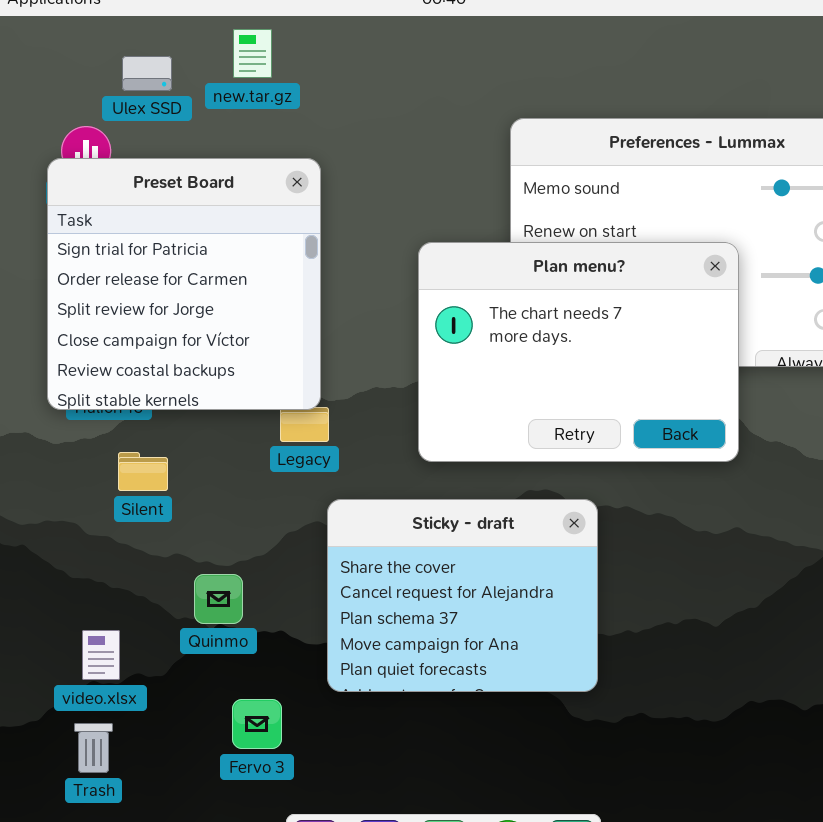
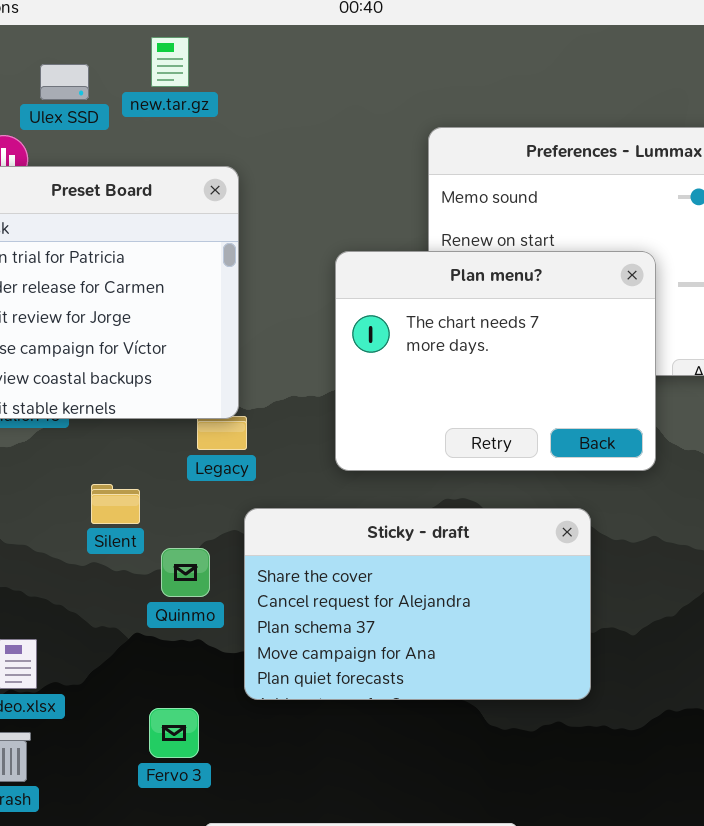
Silent: [118,452,168,491] -> [91,484,140,524], moved
Sticky - draft: [327,499,598,692] -> [244,508,591,700], resized
Quinmo: [194,574,243,624] -> [161,548,210,597], moved

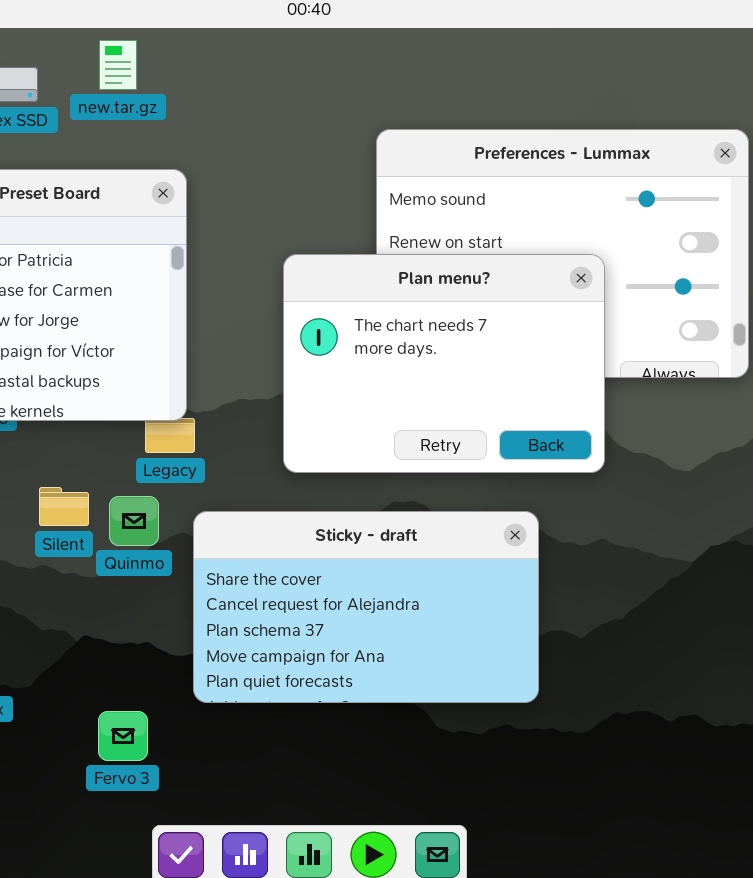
Quinmo: [161,548,210,597] -> [109,496,159,546], moved

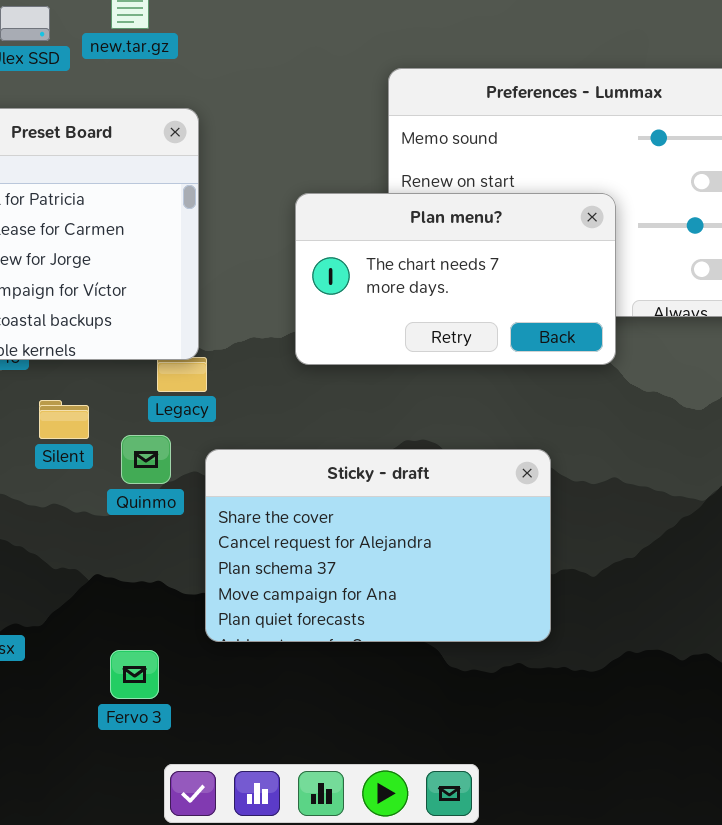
Plan menu?: [283,254,605,473] -> [295,193,616,365], resized
Silent: [39,487,89,526] -> [39,400,89,439], moved

